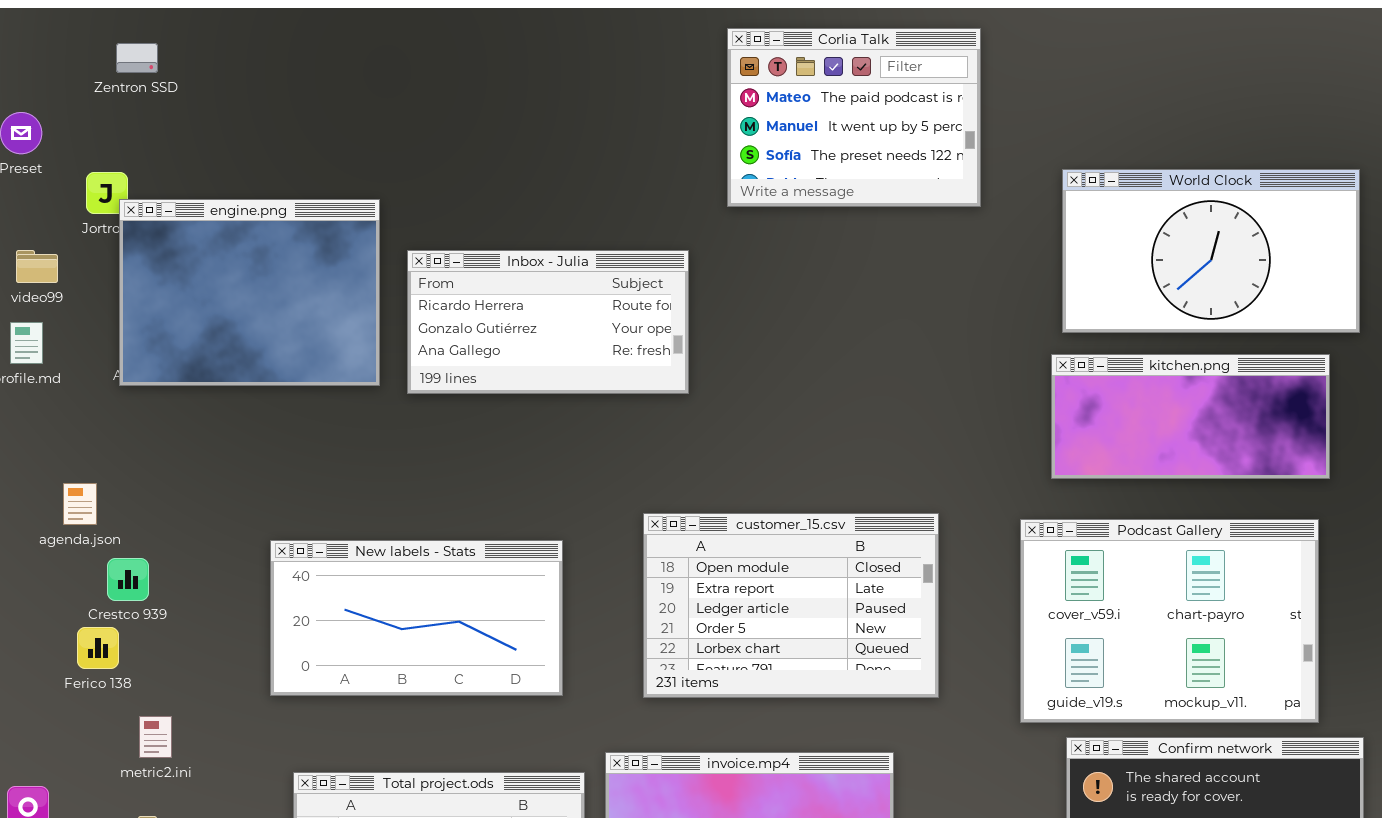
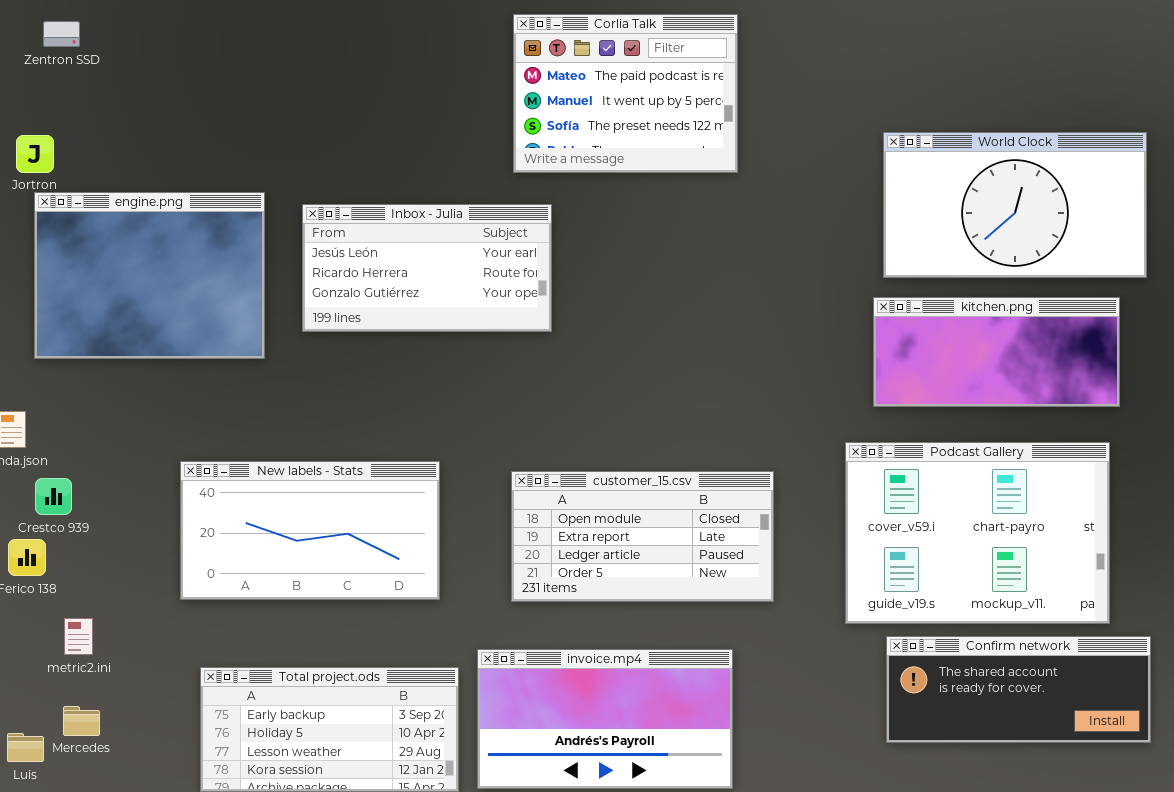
Corlia Talk: [727,28,981,207] -> [513,14,738,173], moved
engine.png: [119,199,380,386] -> [34,192,265,359], moved
Inbox - Julia: [407,250,689,394] -> [302,204,552,332], scrolled up 1 row
customer_15.csv: [643,513,939,698] -> [511,471,774,602], resized

